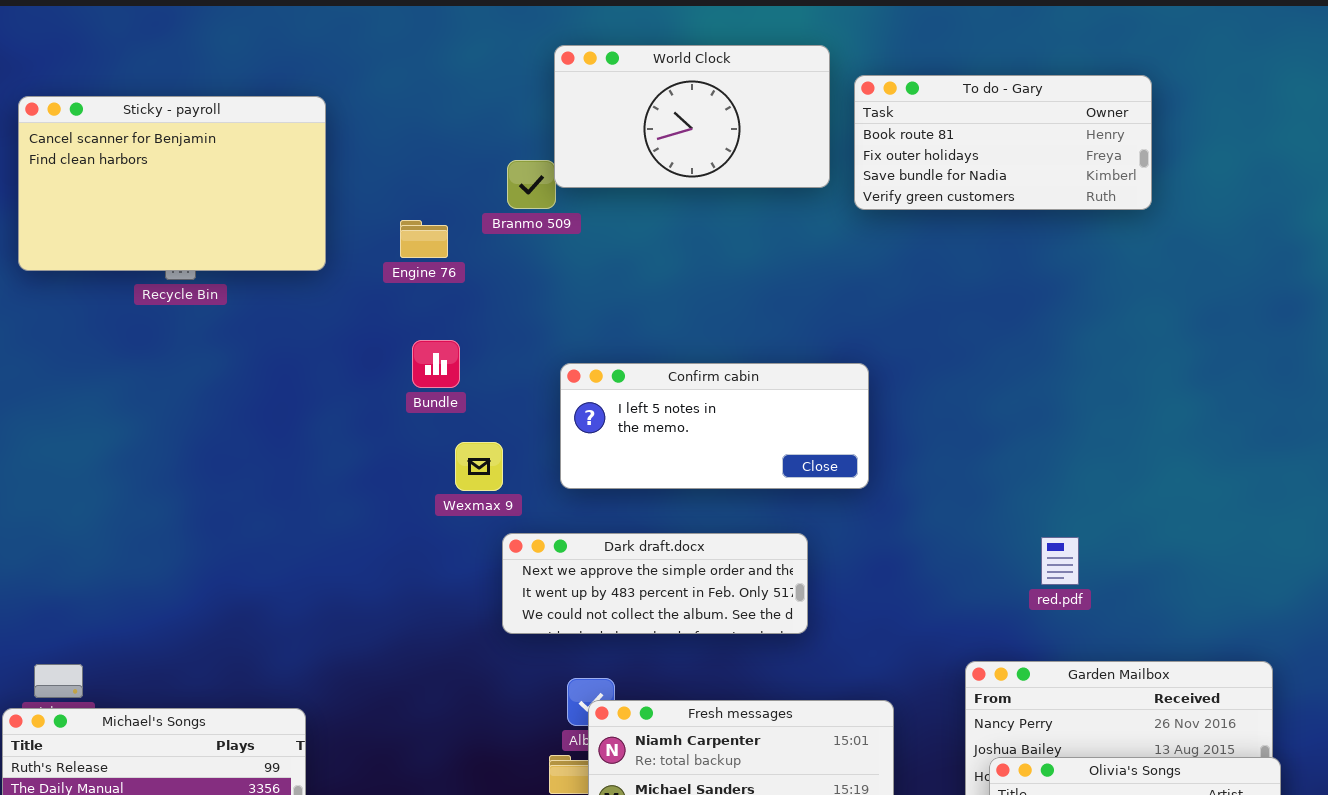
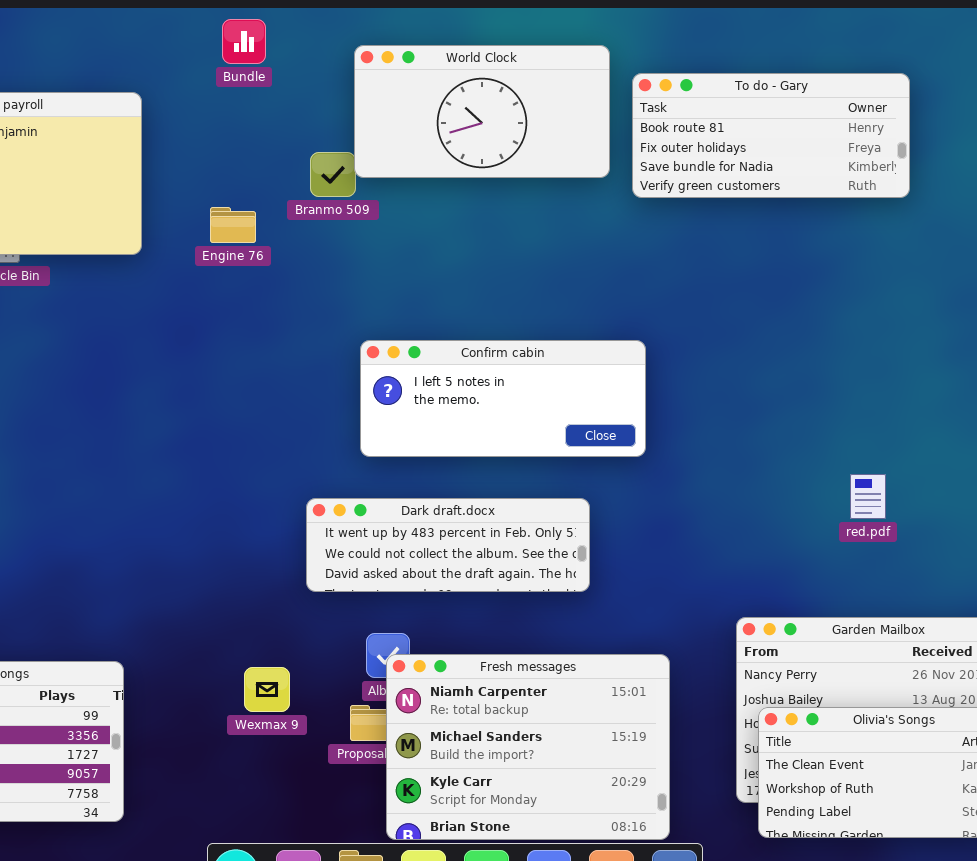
Bundle: [412,340,460,388] -> [222,19,266,64], moved
Wexmax 9: [455,442,503,491] -> [244,667,290,712], moved
Dark draft.docx: [502,533,808,634] -> [306,498,590,592], scrolled down 1 row
red.pdf: [1041,537,1079,585] -> [850,474,886,519], moved

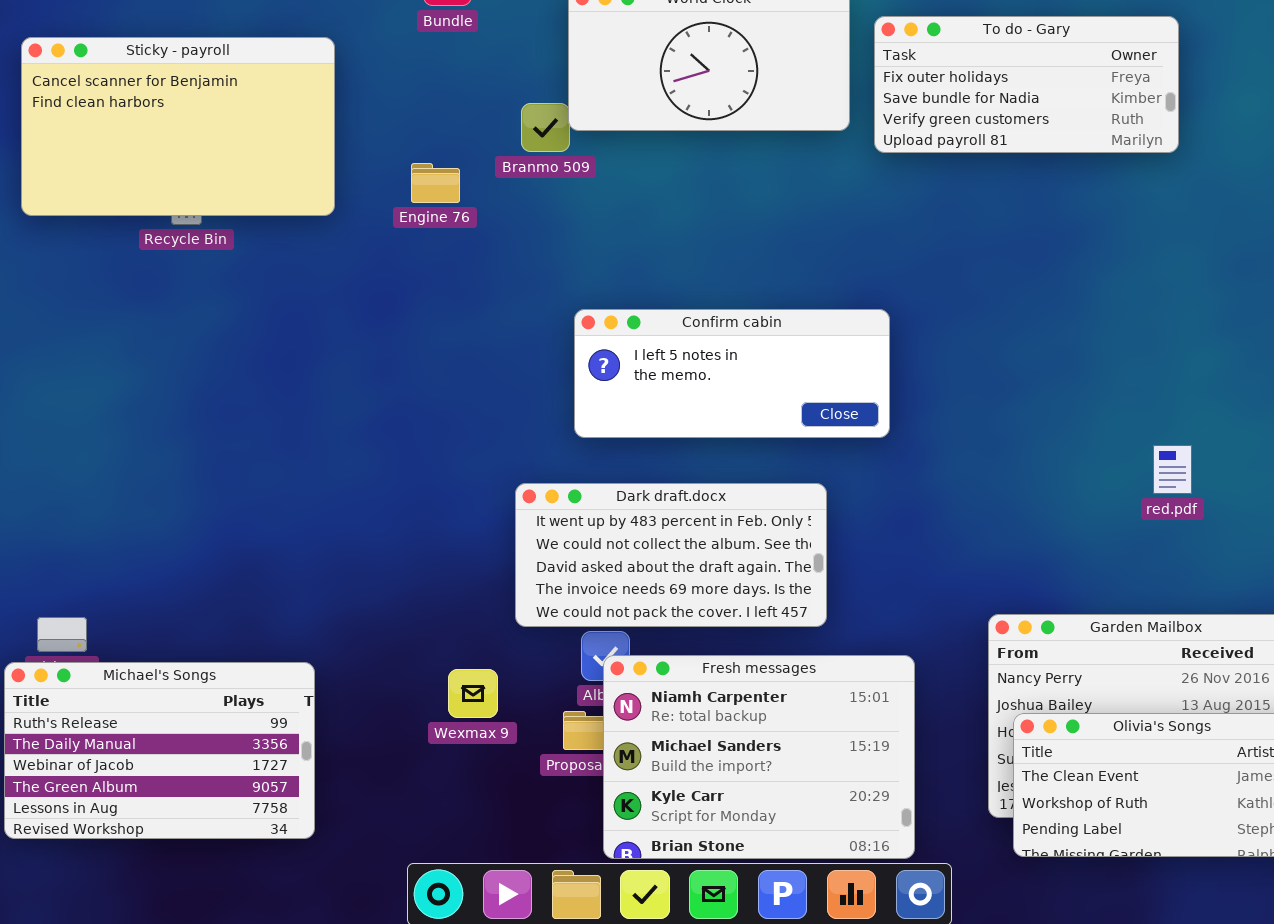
To do - Gary: [632,73,910,198] -> [874,16,1179,153], scrolled down 1 row
red.pdf: [850,474,886,519] -> [1153,445,1192,494], moved
Dark draft.docx: [306,498,590,592] -> [515,483,827,627], resized

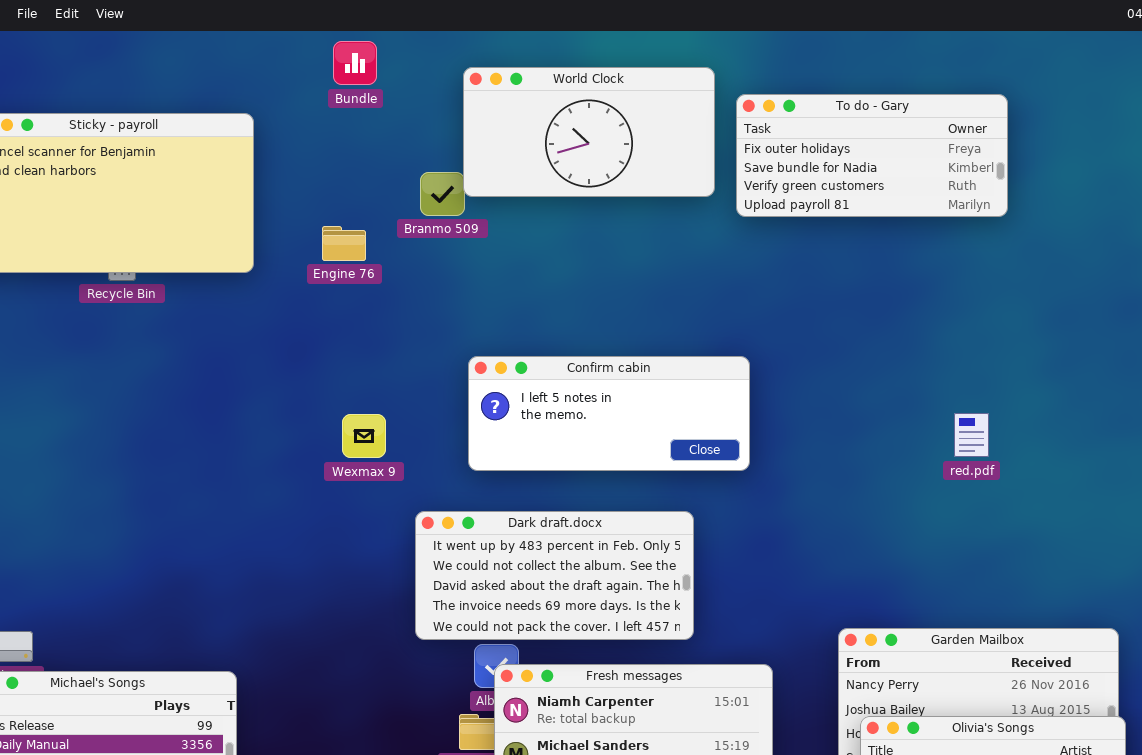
red.pdf: [1153,445,1192,494] -> [954,413,989,457], moved
Wexmax 9: [448,669,498,718] -> [342,414,386,458], moved

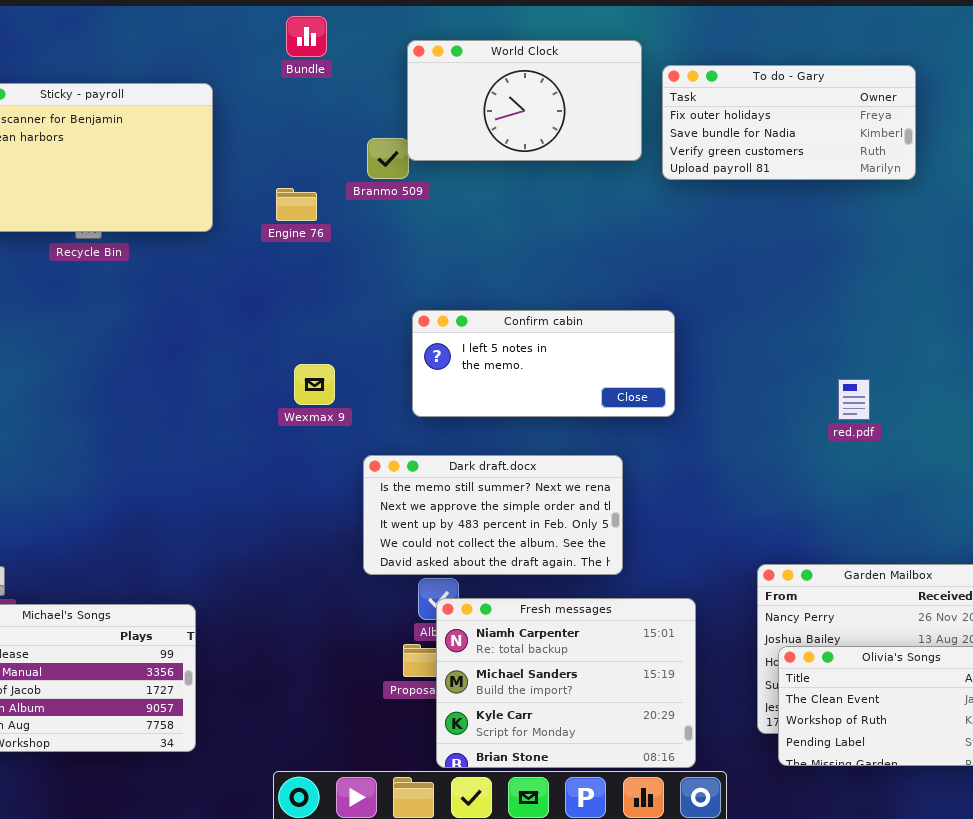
red.pdf: [954,413,989,457] -> [838,379,870,420], moved
Dark draft.docx: [415,511,694,640] -> [363,455,623,575], scrolled up 2 rows

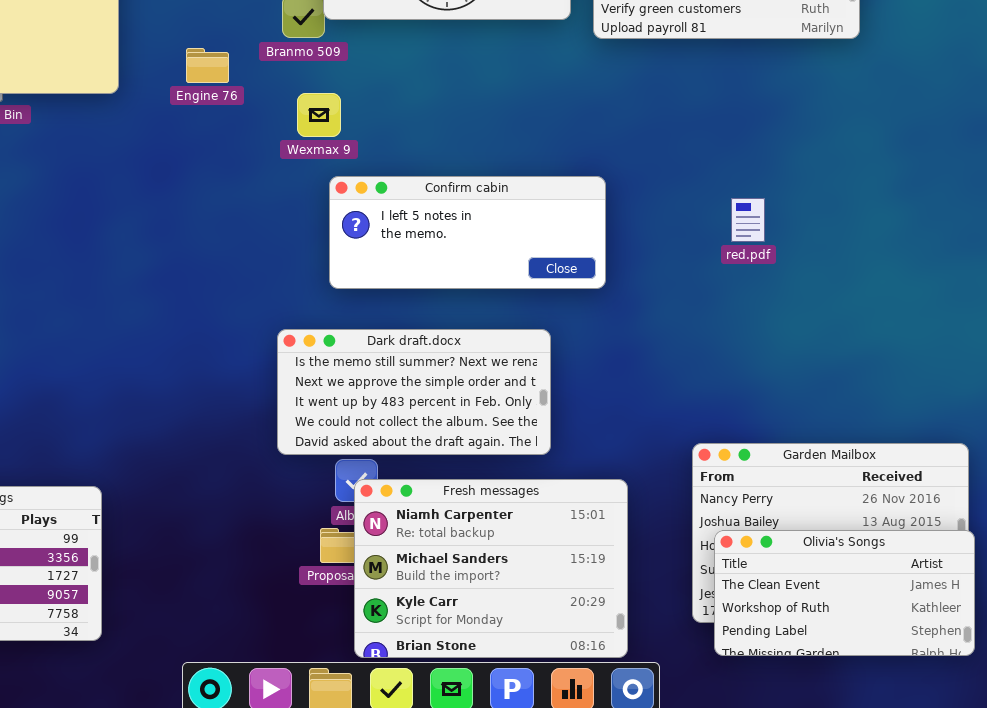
Wexmax 9: [294,364,335,405] -> [297,93,341,137], moved
red.pdf: [838,379,870,420] -> [731,198,765,242], moved

